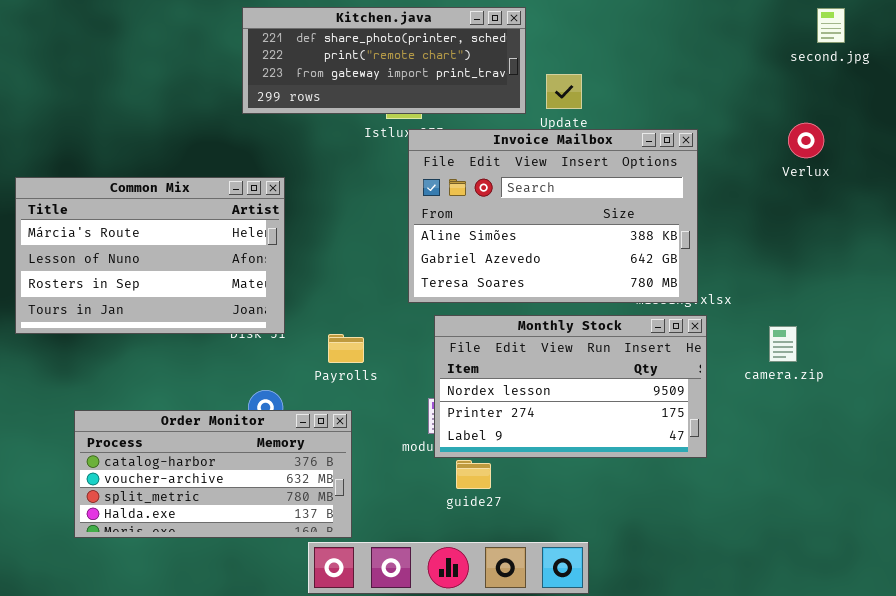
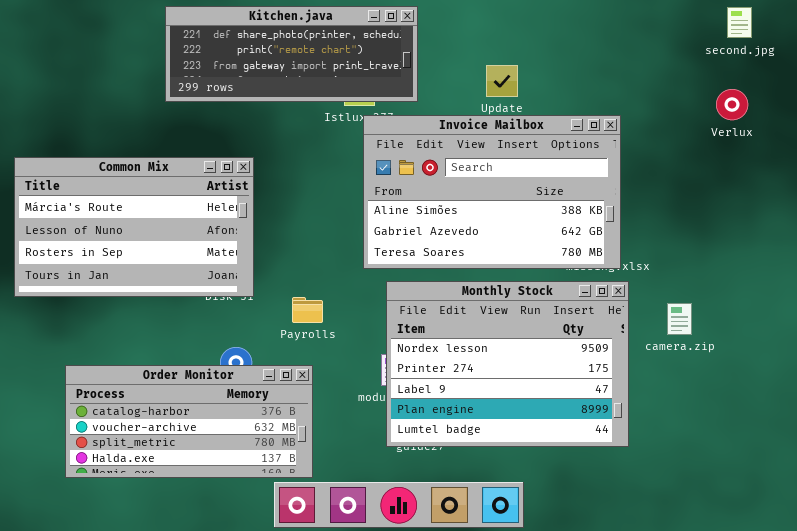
Kitchen.java: [242,7,526,114] -> [165,6,418,102], moved
Verlux: [788,123,824,158] -> [716,89,748,120], moved
Monthly Stock: [434,315,707,458] -> [386,281,629,447], resized
camera.zip: [769,326,797,362] -> [667,303,692,335], moved

